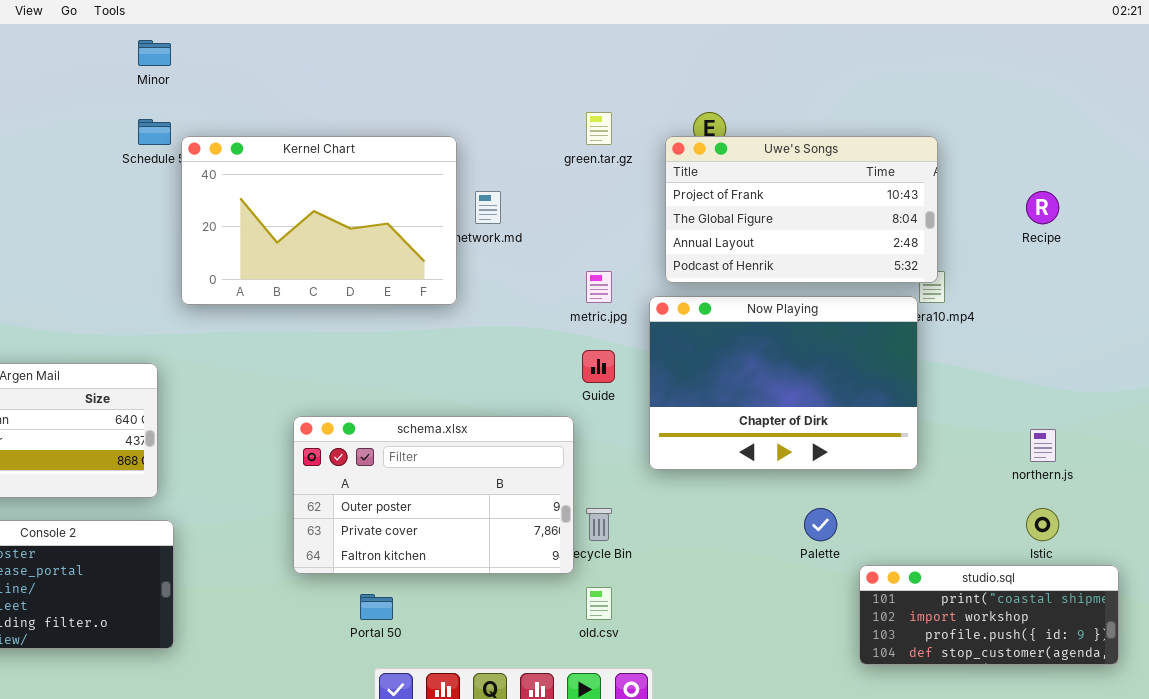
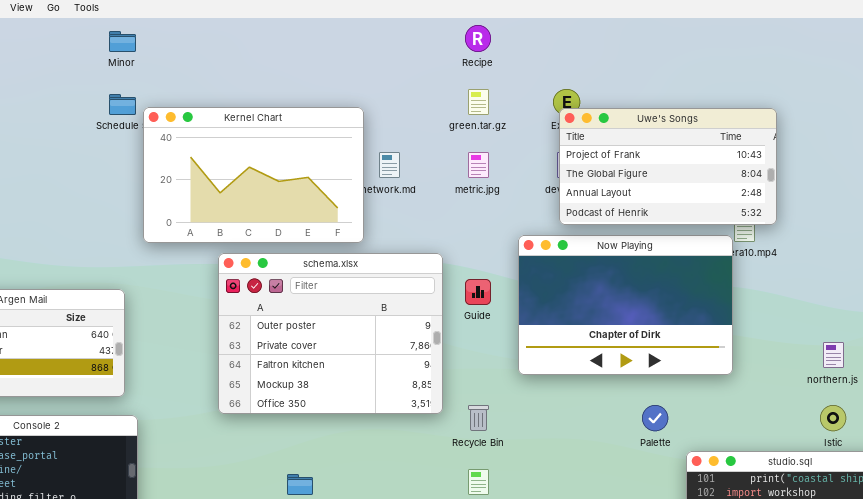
Uwe's Songs: [665,136,938,283] -> [559,108,777,225], moved
Recipe: [1026,191,1059,224] -> [465,25,491,52], moved
metric.jpg: [586,271,612,303] -> [468,152,489,178], moved
schema.xlsx: [293,416,574,574] -> [218,253,443,414], moved, resized

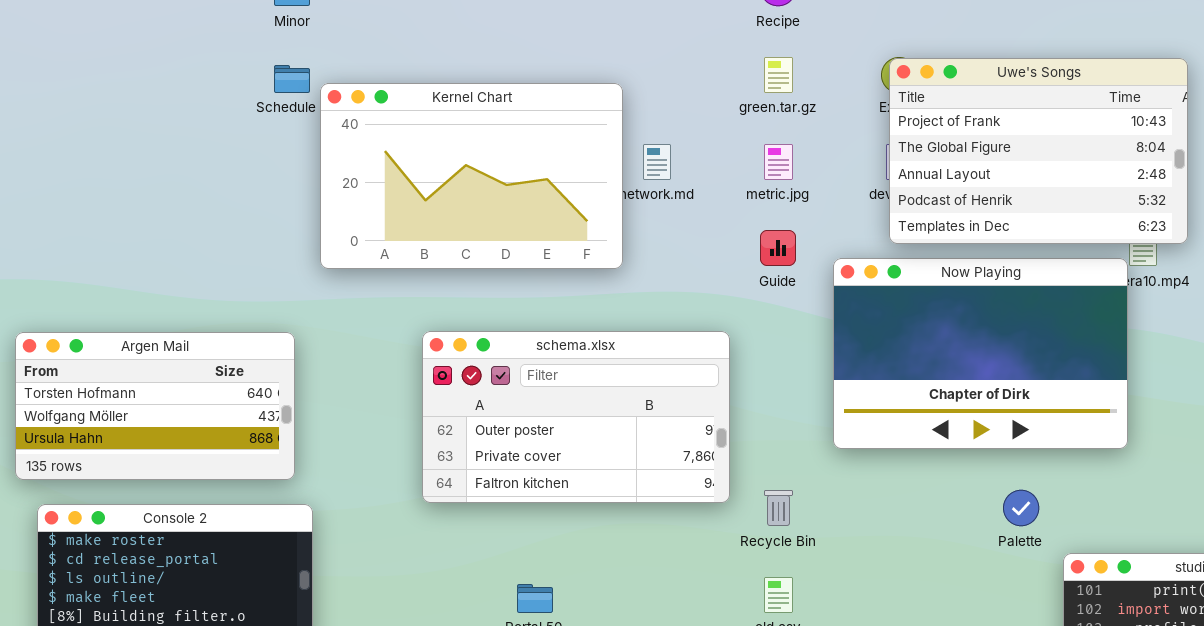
Uwe's Songs: [559,108,777,225] -> [889,58,1188,244], resized
schema.xlsx: [218,253,443,414] -> [422,331,730,503], resized
Guide: [465,279,491,305] -> [760,230,796,266], moved

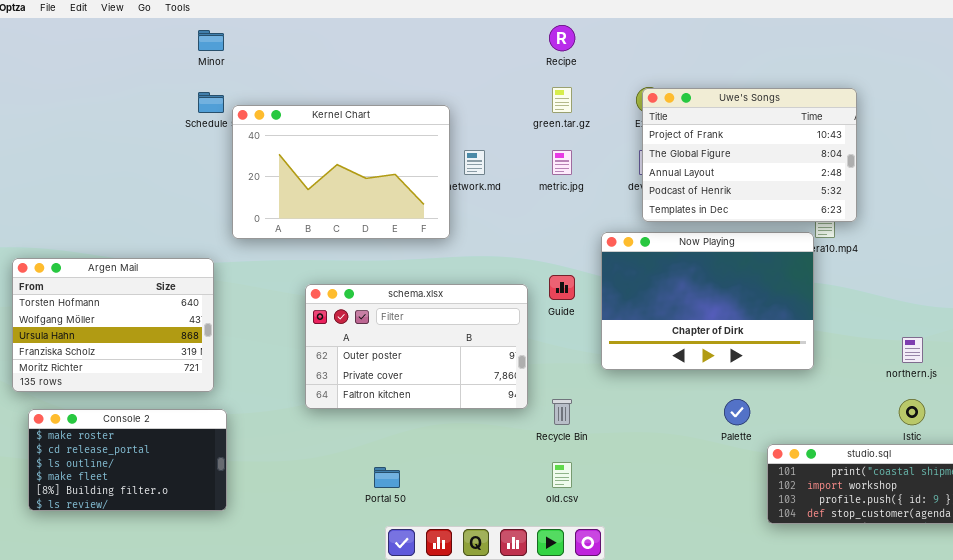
Guide: [760,230,796,266] -> [549,275,575,300], moved
Argen Mail: [15,332,295,480] -> [12,258,214,392], resized

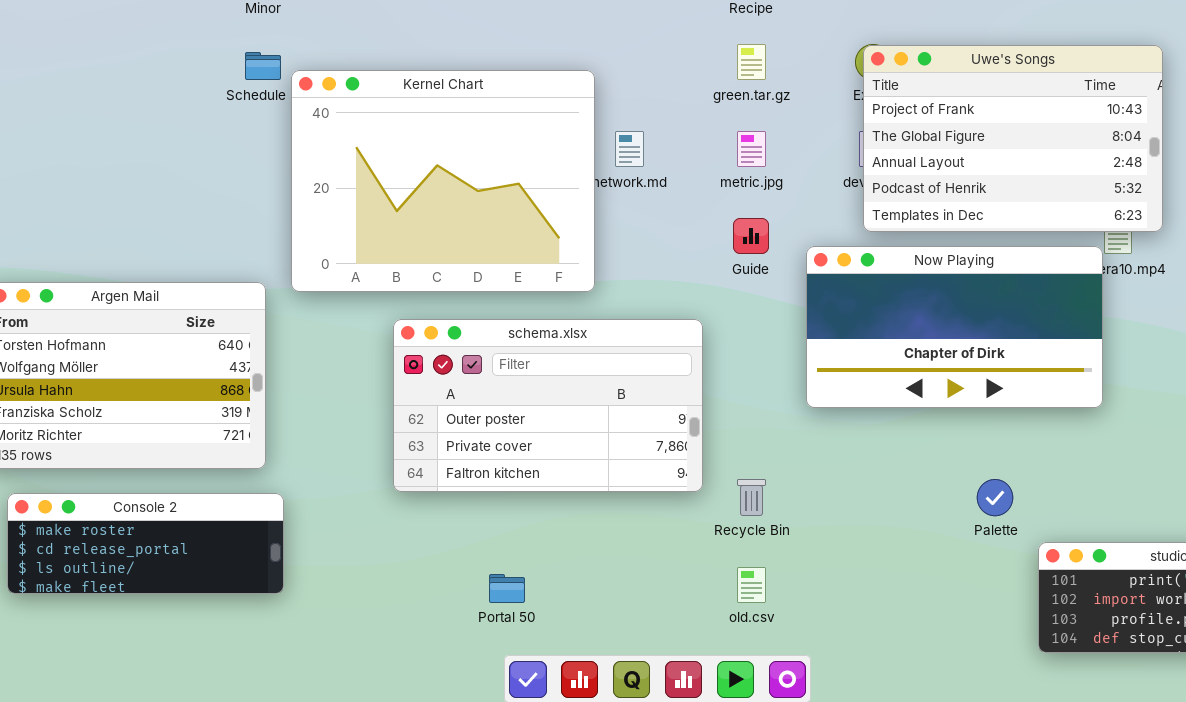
Kernel Chart: [232,105,450,239] -> [291,70,595,292], resized
Now Playing: [601,232,814,370] -> [806,246,1103,408], resized
Guide: [549,275,575,300] -> [733,218,769,254], moved
Console 2: [28,409,227,511] -> [7,493,284,594], resized

